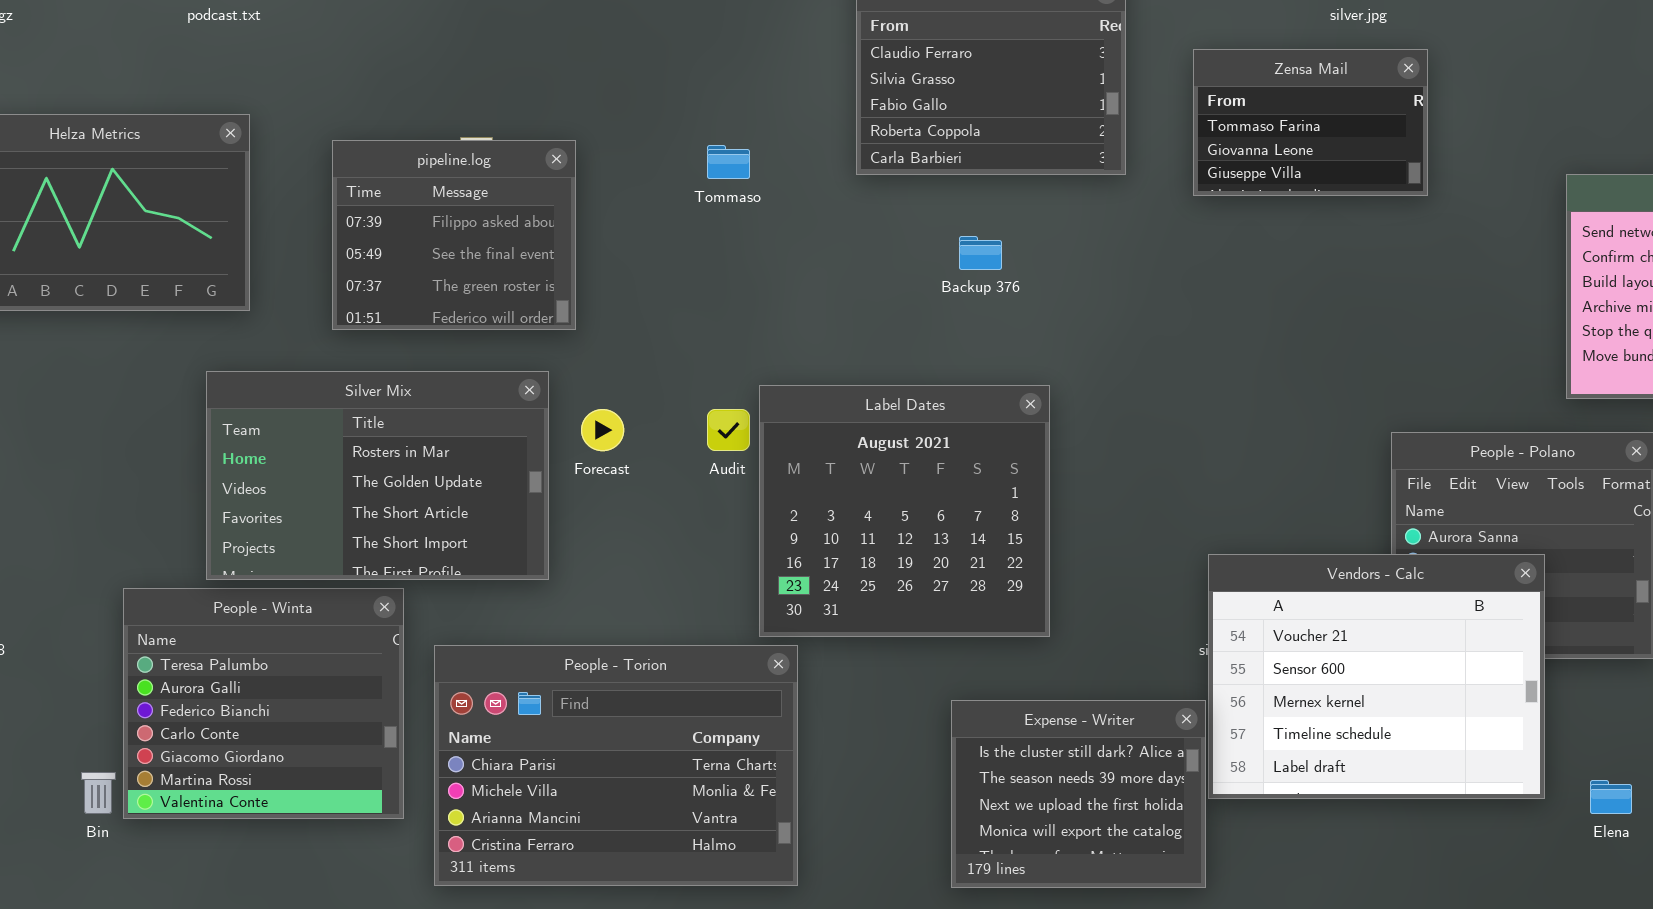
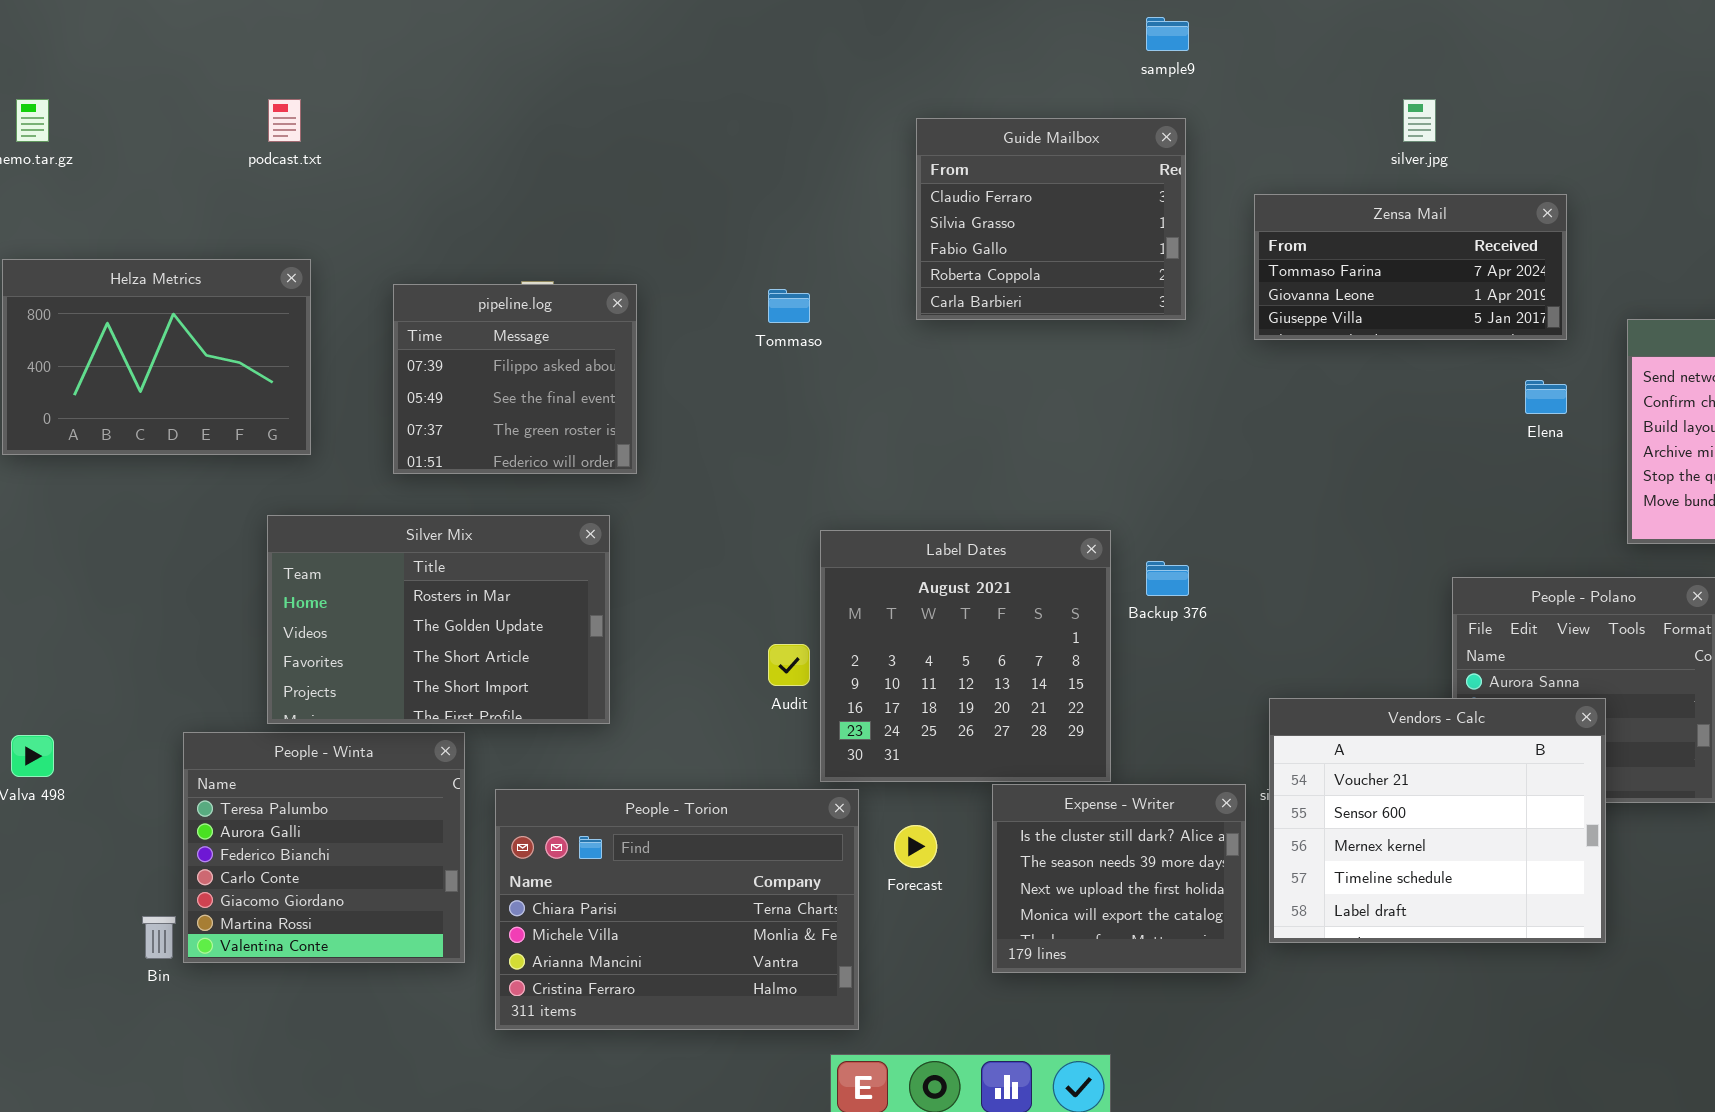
Zensa Mail: [1193,49,1428,196] -> [1254,194,1567,340], resized
Backup 376: [959,236,1002,270] -> [1146,561,1189,596], moved
Forecast: [581,409,624,451] -> [894,825,937,868], moved
Audit: [707,409,750,451] -> [768,644,810,686], moved
Expense - Writer: [951,700,1206,888] -> [992,784,1246,973], moved
Elena: [1590,780,1632,814] -> [1525,380,1567,414], moved

